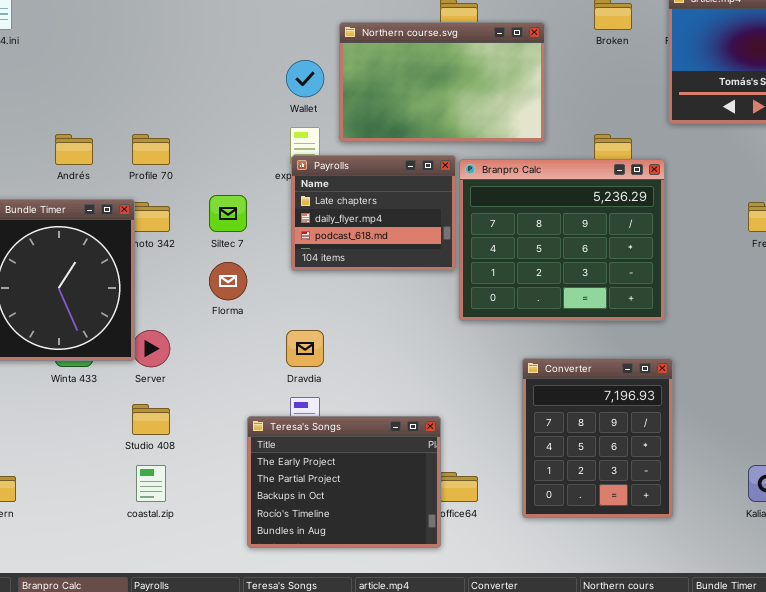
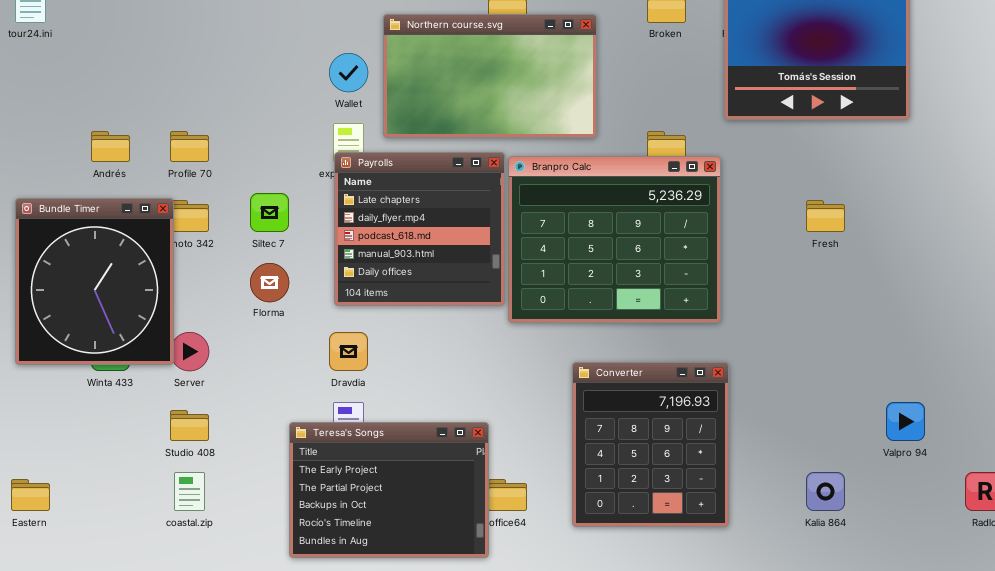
Payrolls: [291,155,456,271] -> [334,152,505,306], resized

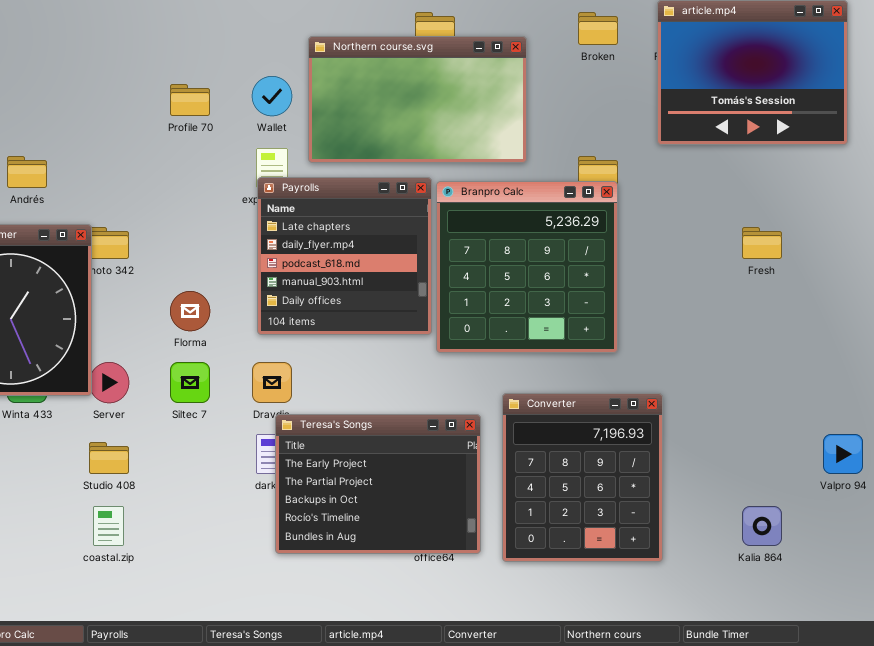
Profile 70: [170,131,209,162] -> [170,84,210,116], moved
Branpro Calc: [508,156,721,323] -> [436,181,618,353], resized
Siltec 7: [250,193,289,232] -> [170,362,210,403], moved
Teresa's Songs: [289,422,489,558] -> [275,414,481,554], moved

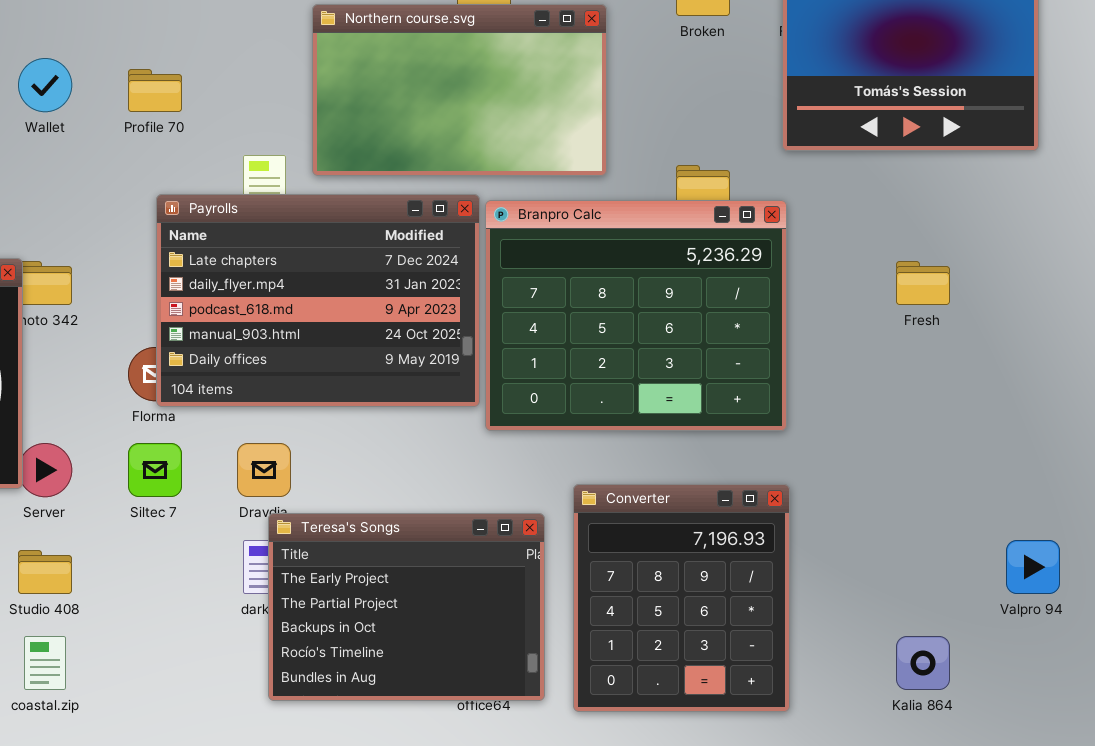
Wallet: [252,76,292,116] -> [18,58,72,112], moved
Payrolls: [257,177,432,335] -> [156,194,480,407], resized
Branpro Calc: [436,181,618,353] -> [485,200,787,431], resized

